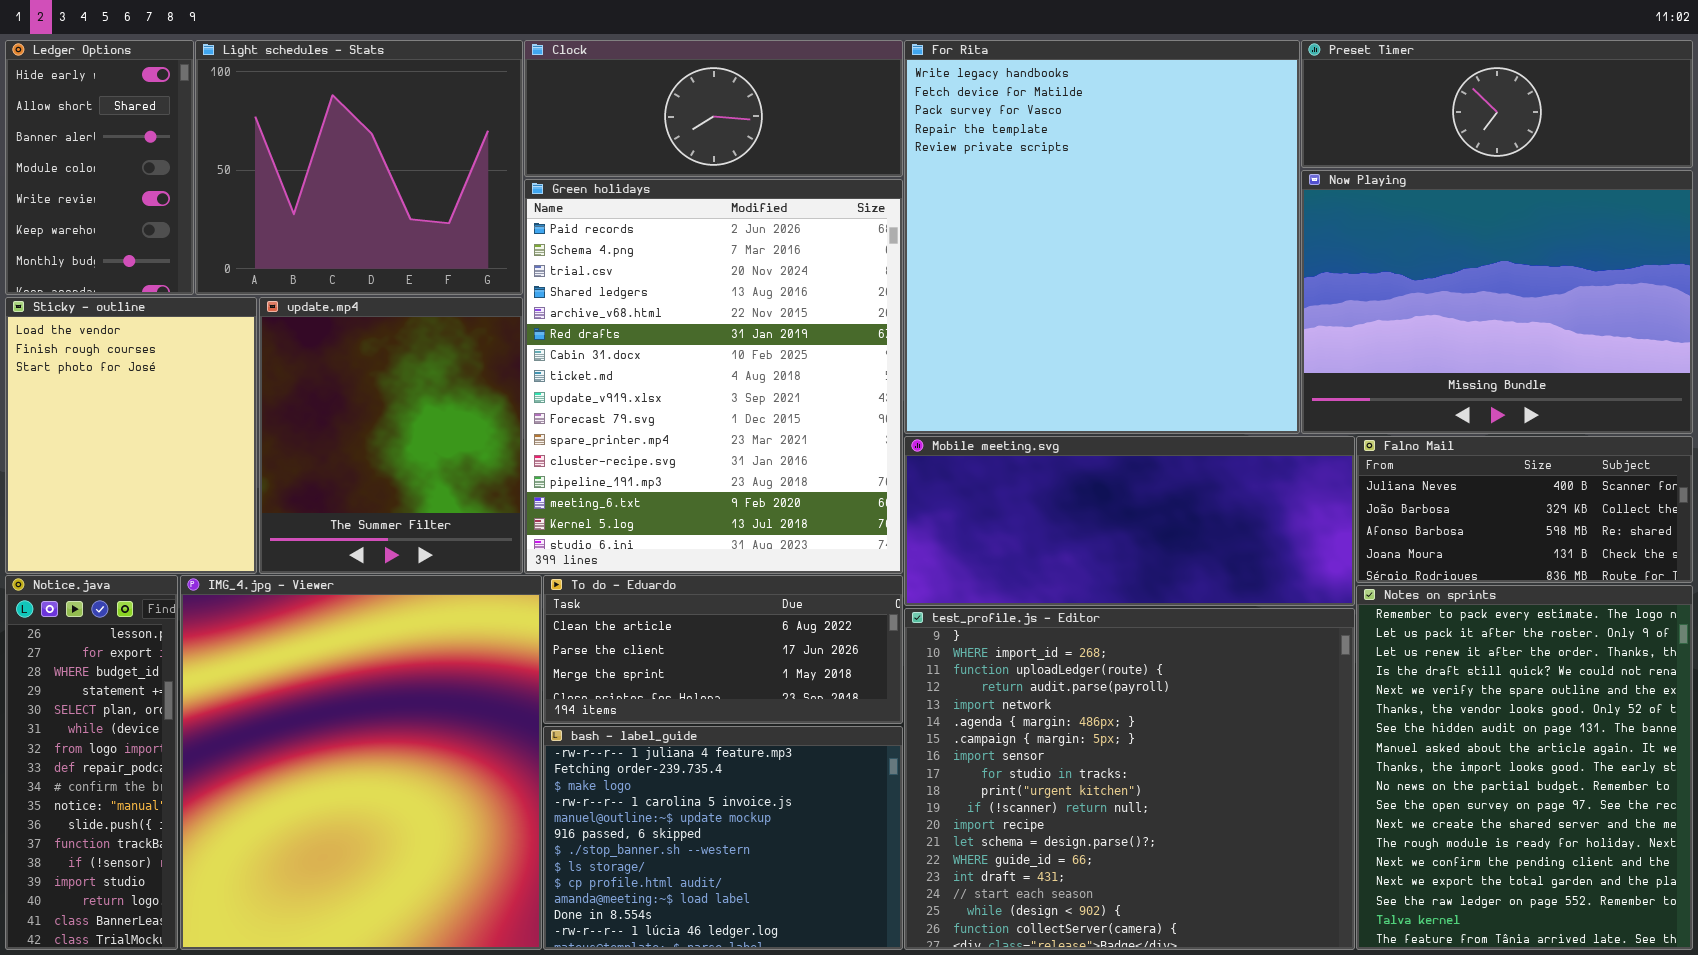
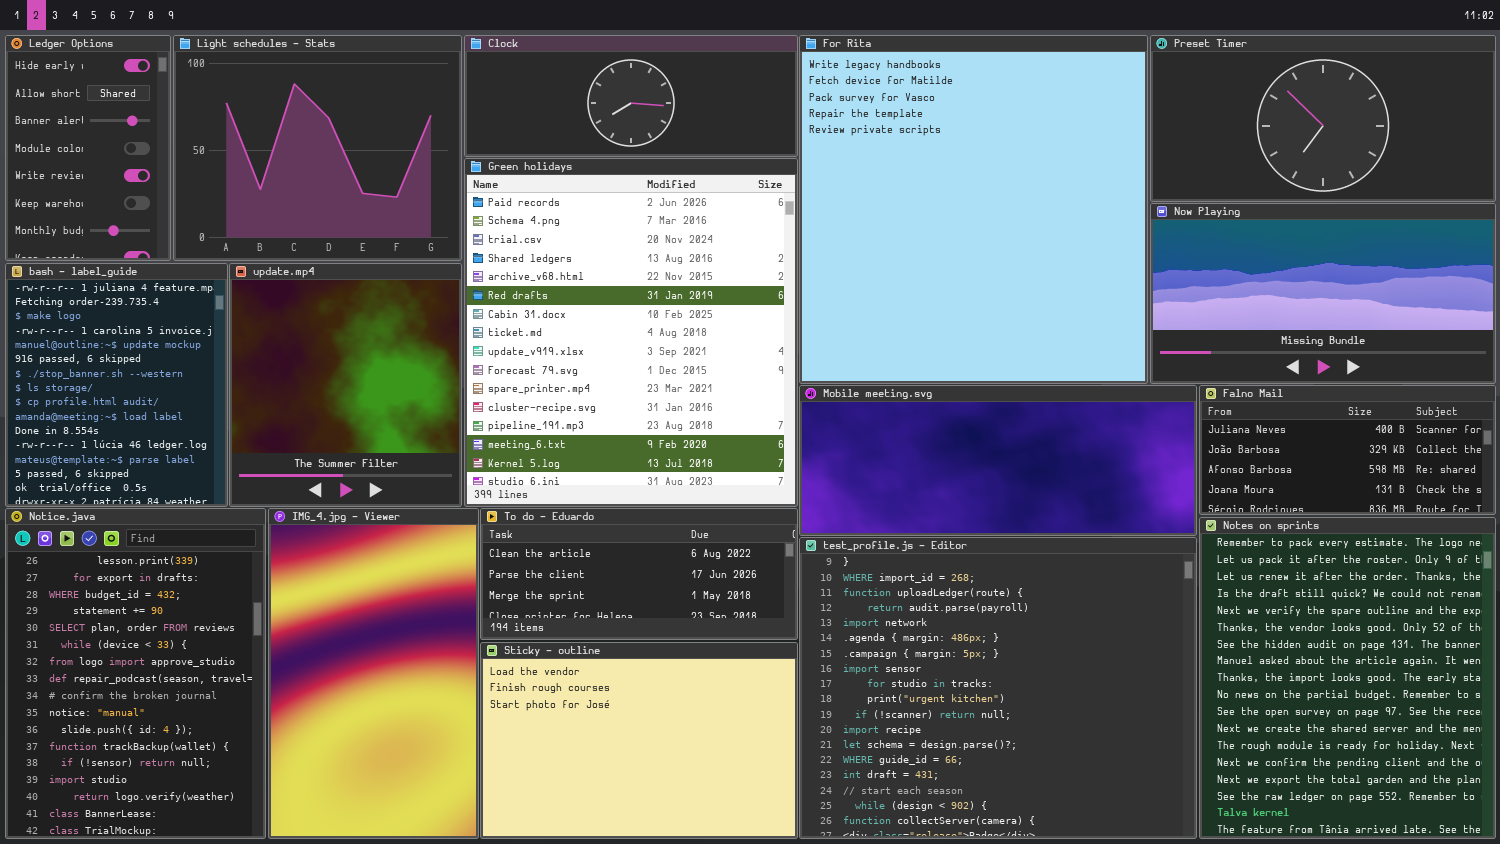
Preset Timer: [1301,40,1693,168] -> [1150,35,1496,202], resized
Now Playing: [1301,170,1693,434] -> [1150,203,1496,384], resized
Sticky - outline: [5,297,257,574] -> [480,642,798,839], moved, resized
Notice.java: [5,575,178,950] -> [5,508,266,839], resized
IMG_4.jpg - Viewer: [180,575,542,950] -> [268,508,479,839], resized
bash - label_guide: [543,726,903,950] -> [5,263,228,507], moved, resized

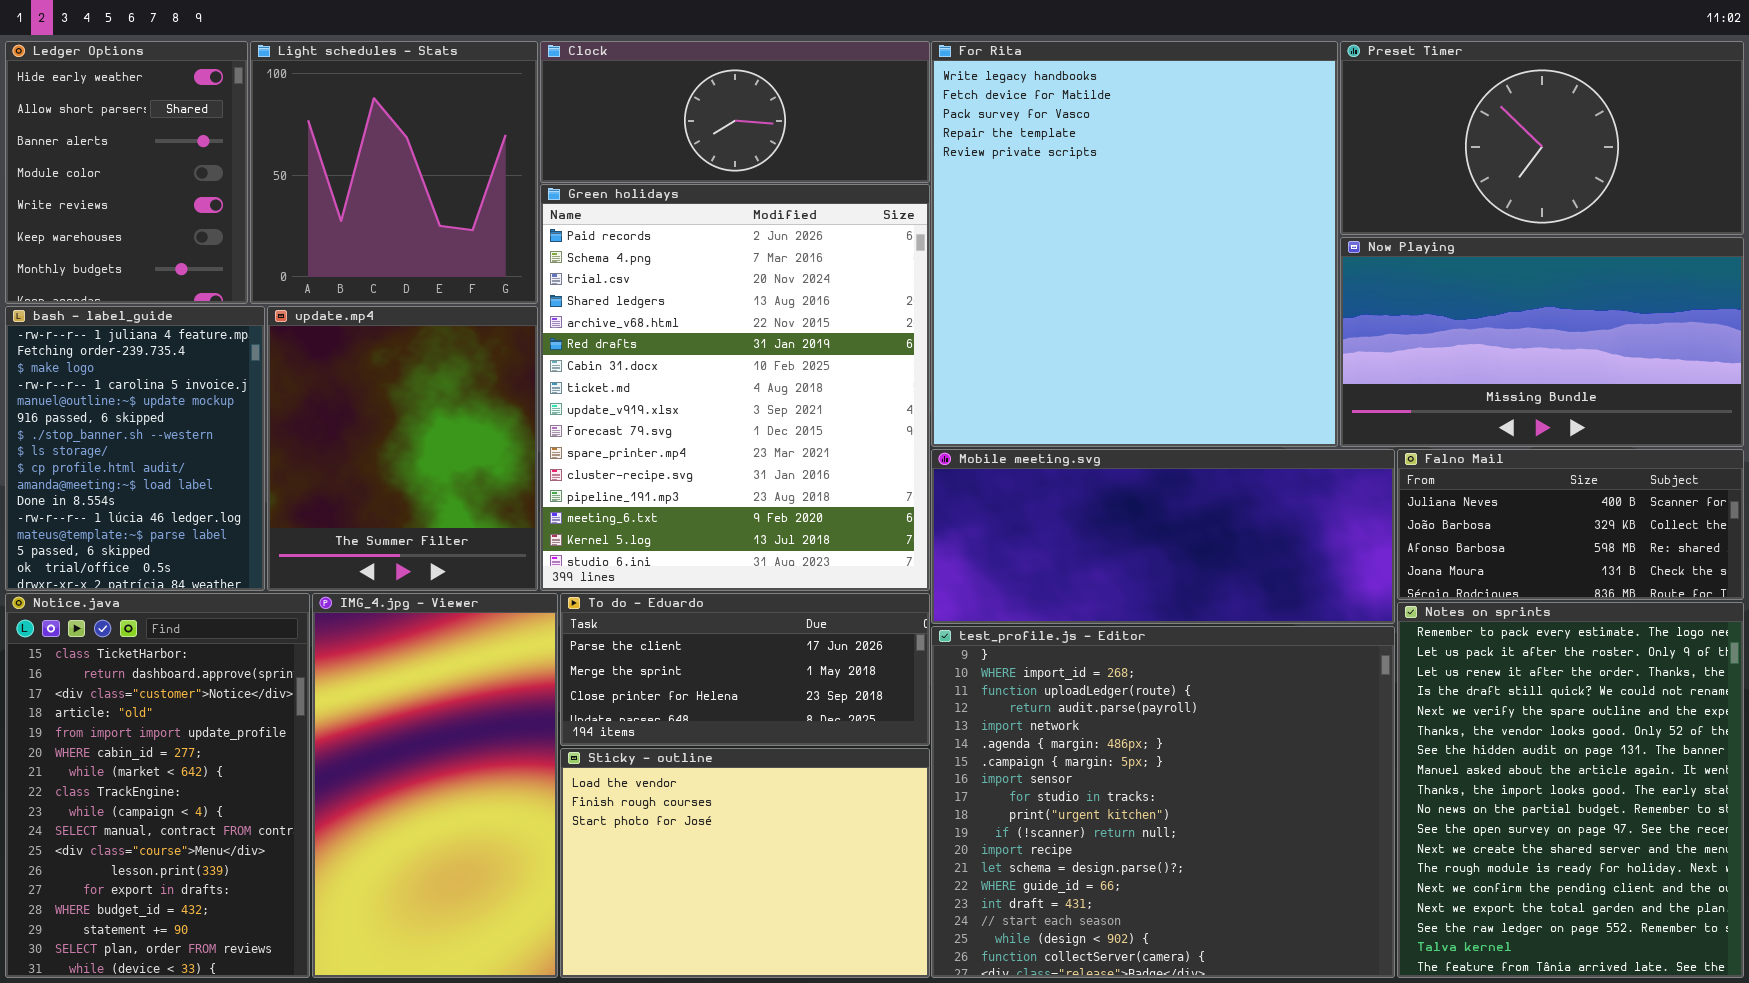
Ledger Options: [5,35,171,261] -> [5,41,248,304], resized
Light schedules - Stats: [173,35,462,261] -> [250,41,538,304], resized
Notice.java: [5,508,266,839] -> [5,593,310,978], scrolled up 11 rows
To do - Eduardo: [480,508,798,640] -> [560,593,930,746], scrolled down 1 row

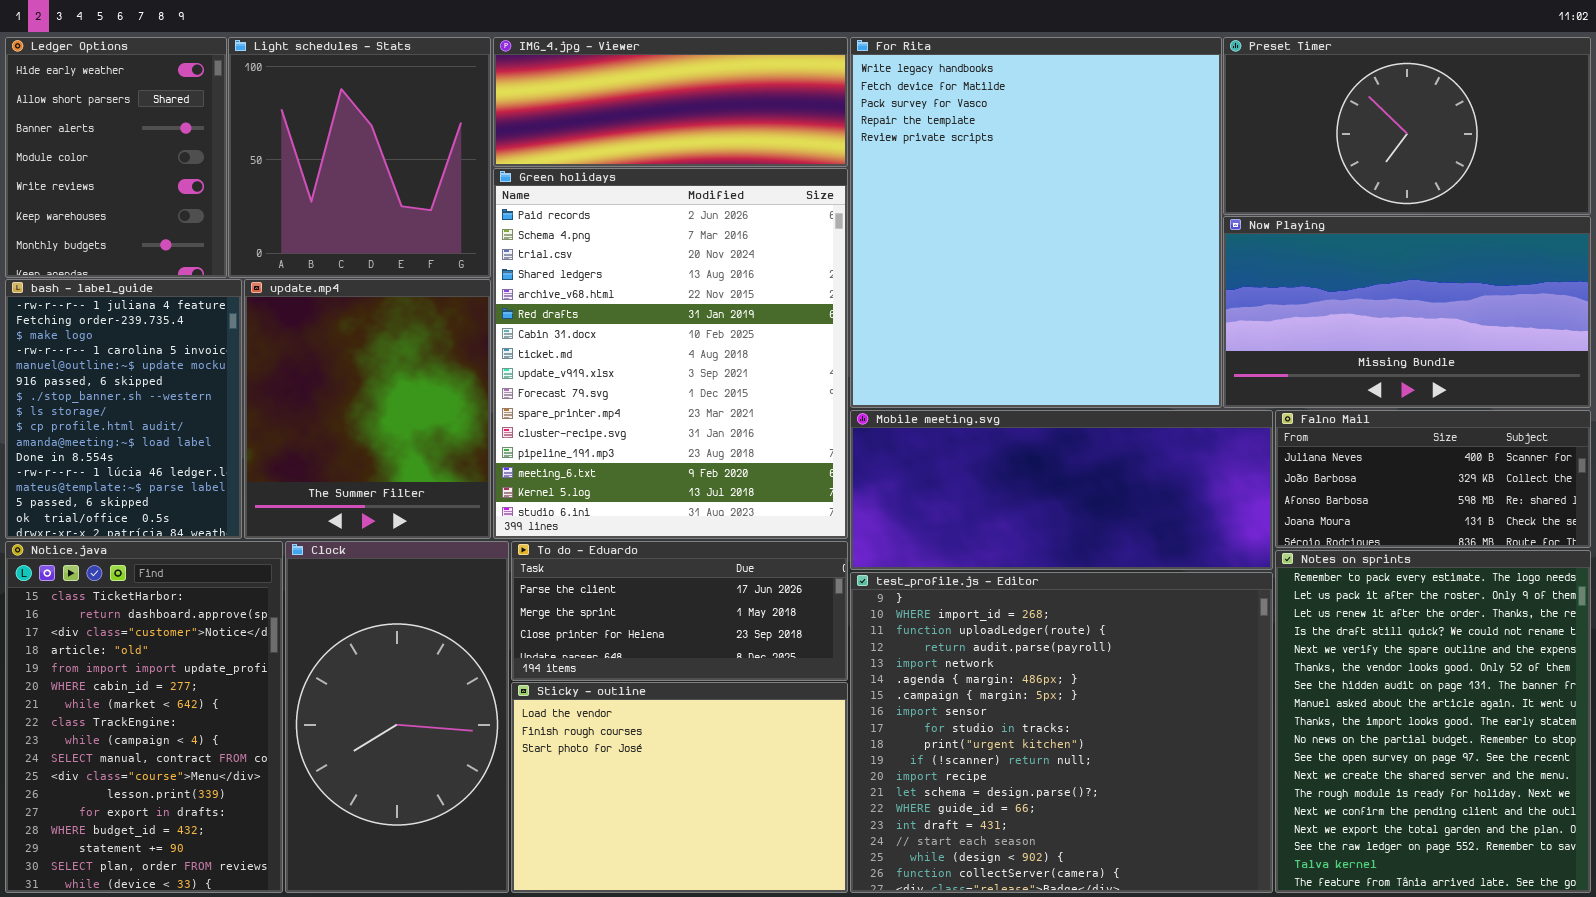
Clock: [540,41,930,183] -> [285,541,509,893], moved, resized
IMG_4.jpg - Viewer: [312,593,558,978] -> [493,37,848,167], moved, resized

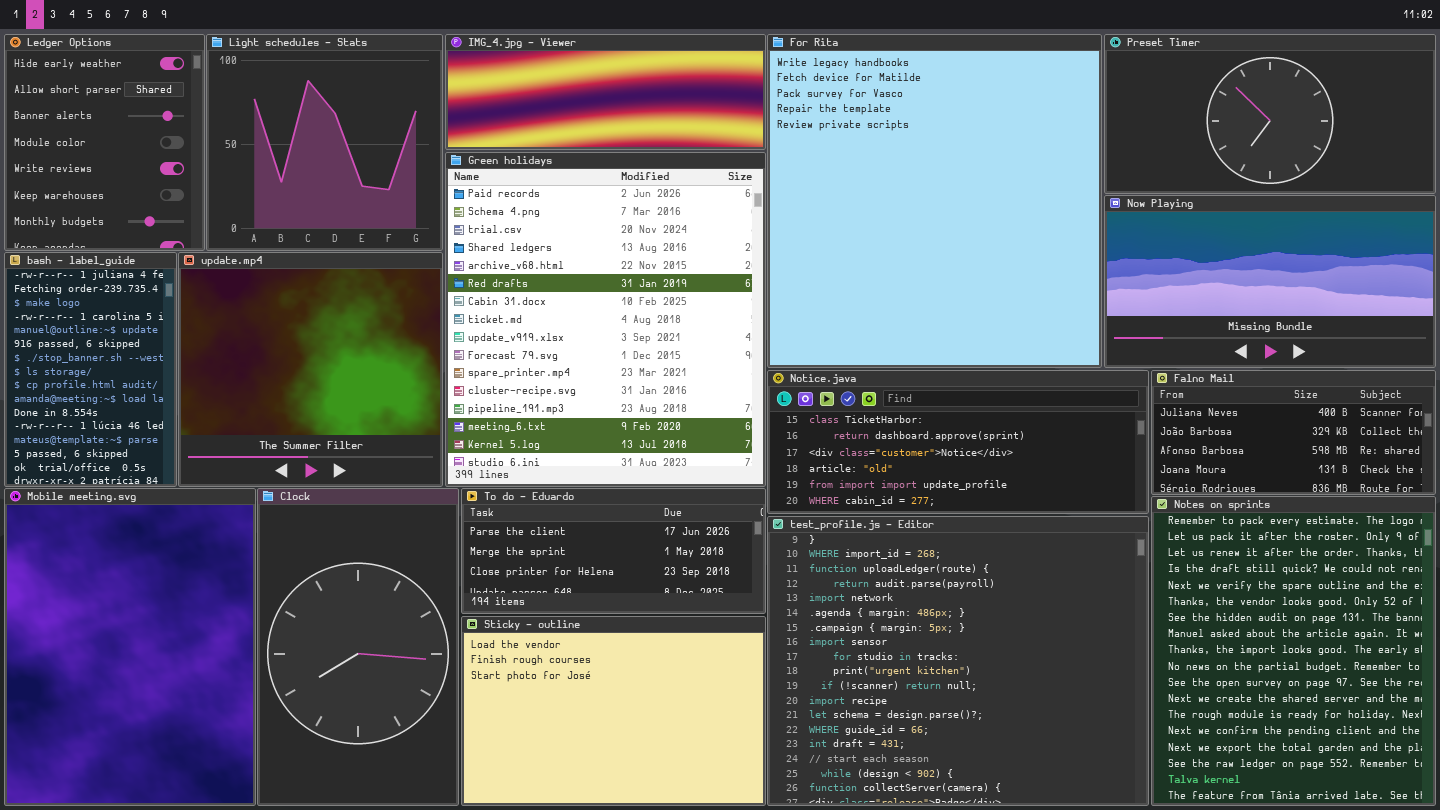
bash - label_guide: [5,279,242,539] -> [4,252,177,487], resized
update.mp4: [244,279,491,539] -> [178,252,443,487], resized
Mobile meeting.svg: [850,410,1273,570] -> [4,488,256,806], moved, resized
Notice.java: [5,541,283,893] -> [767,370,1149,514], moved, resized

